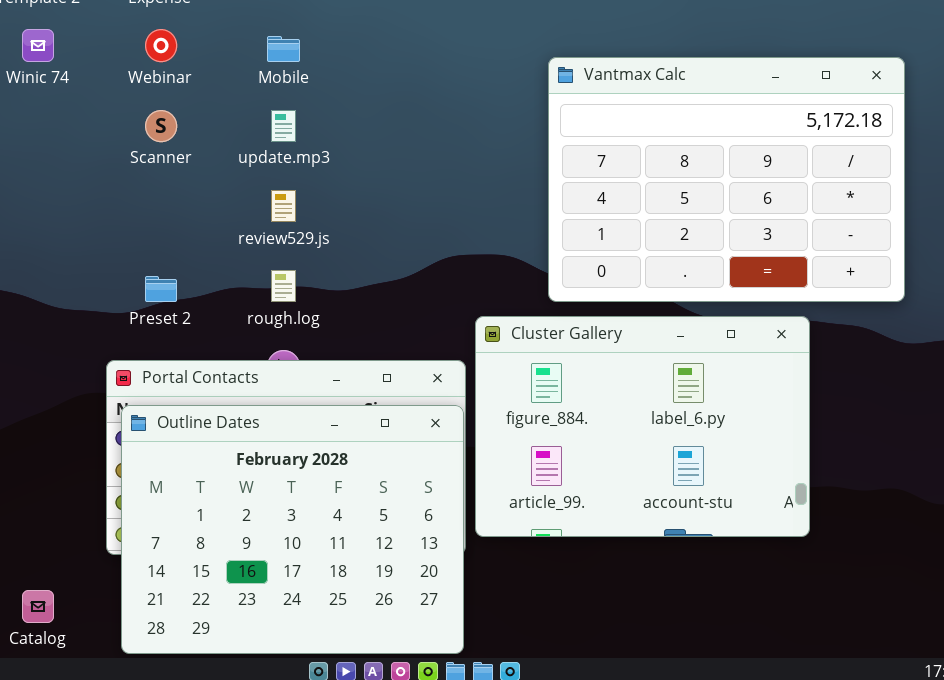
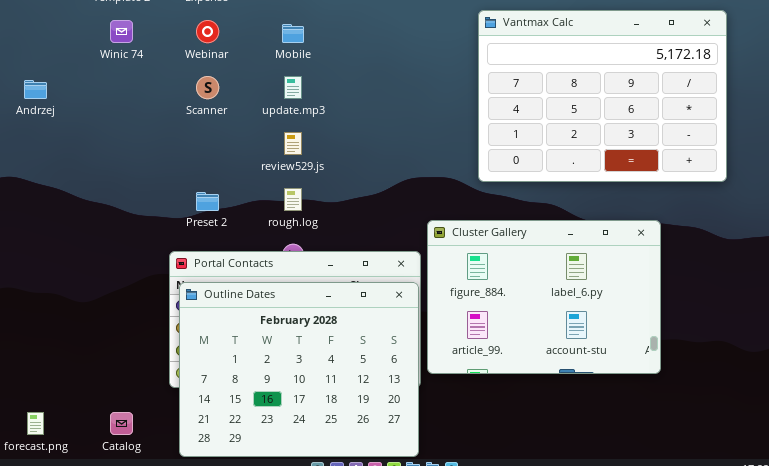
Vantmax Calc: [548,57,905,302] -> [478,10,727,182], moved

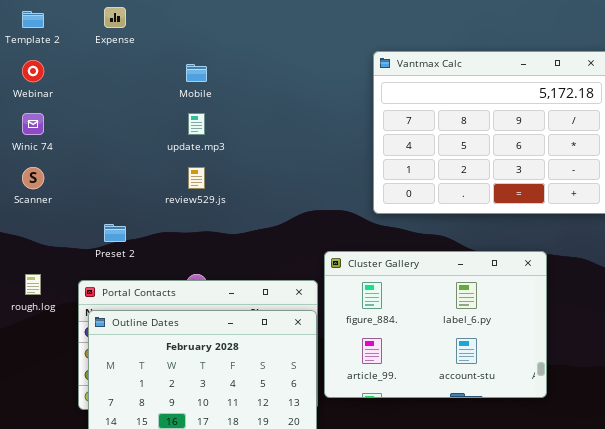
Winic 74: [110,20,133,43] -> [22,113,44,135], moved
Webinar: [196,20,219,43] -> [22,60,44,82], moved
Scanner: [196,76,219,99] -> [22,167,44,189], moved
rough.log: [284,188,302,211] -> [25,274,41,295], moved

